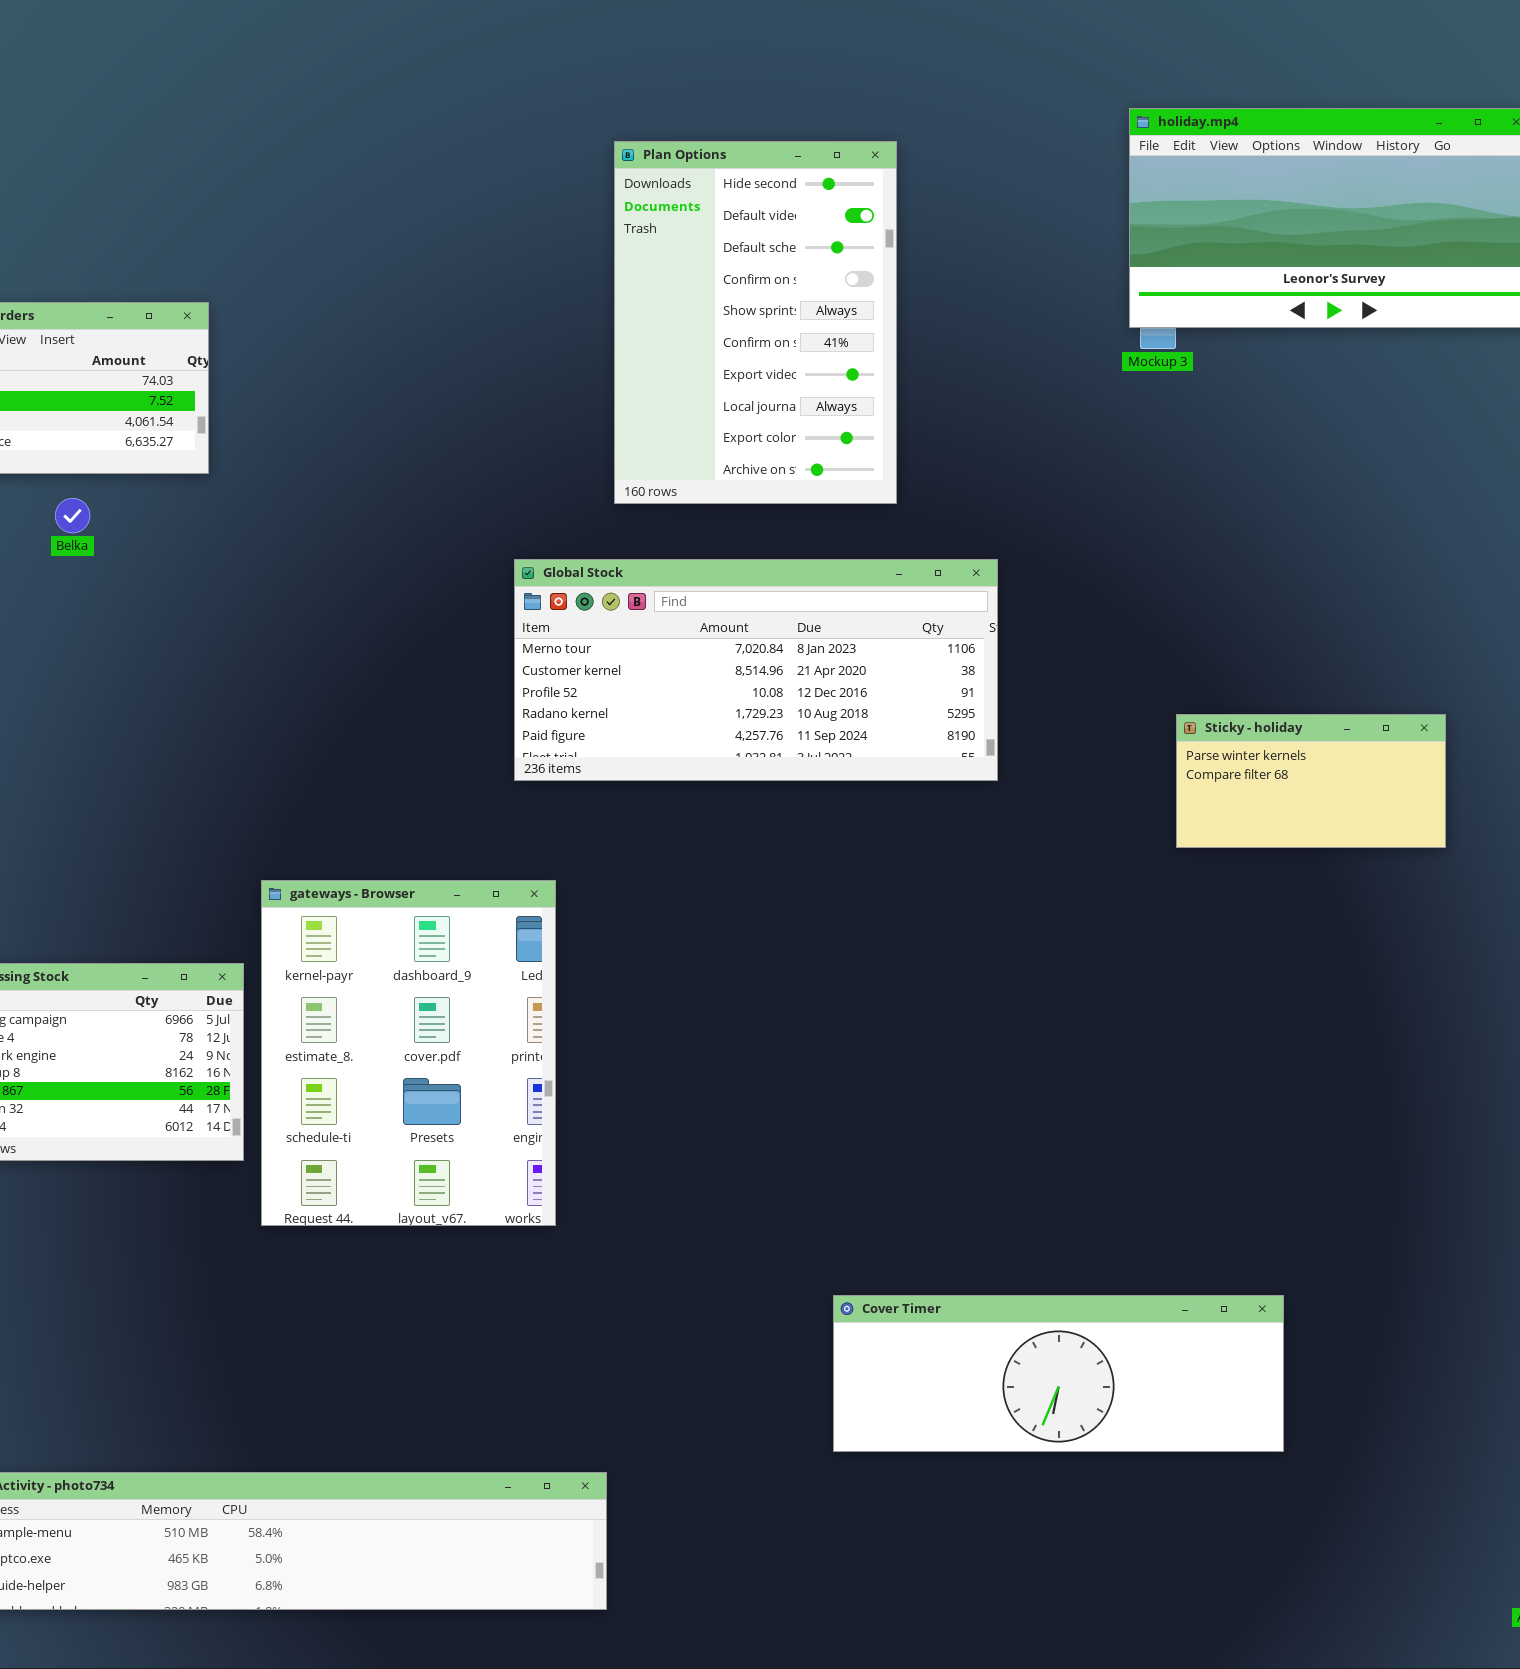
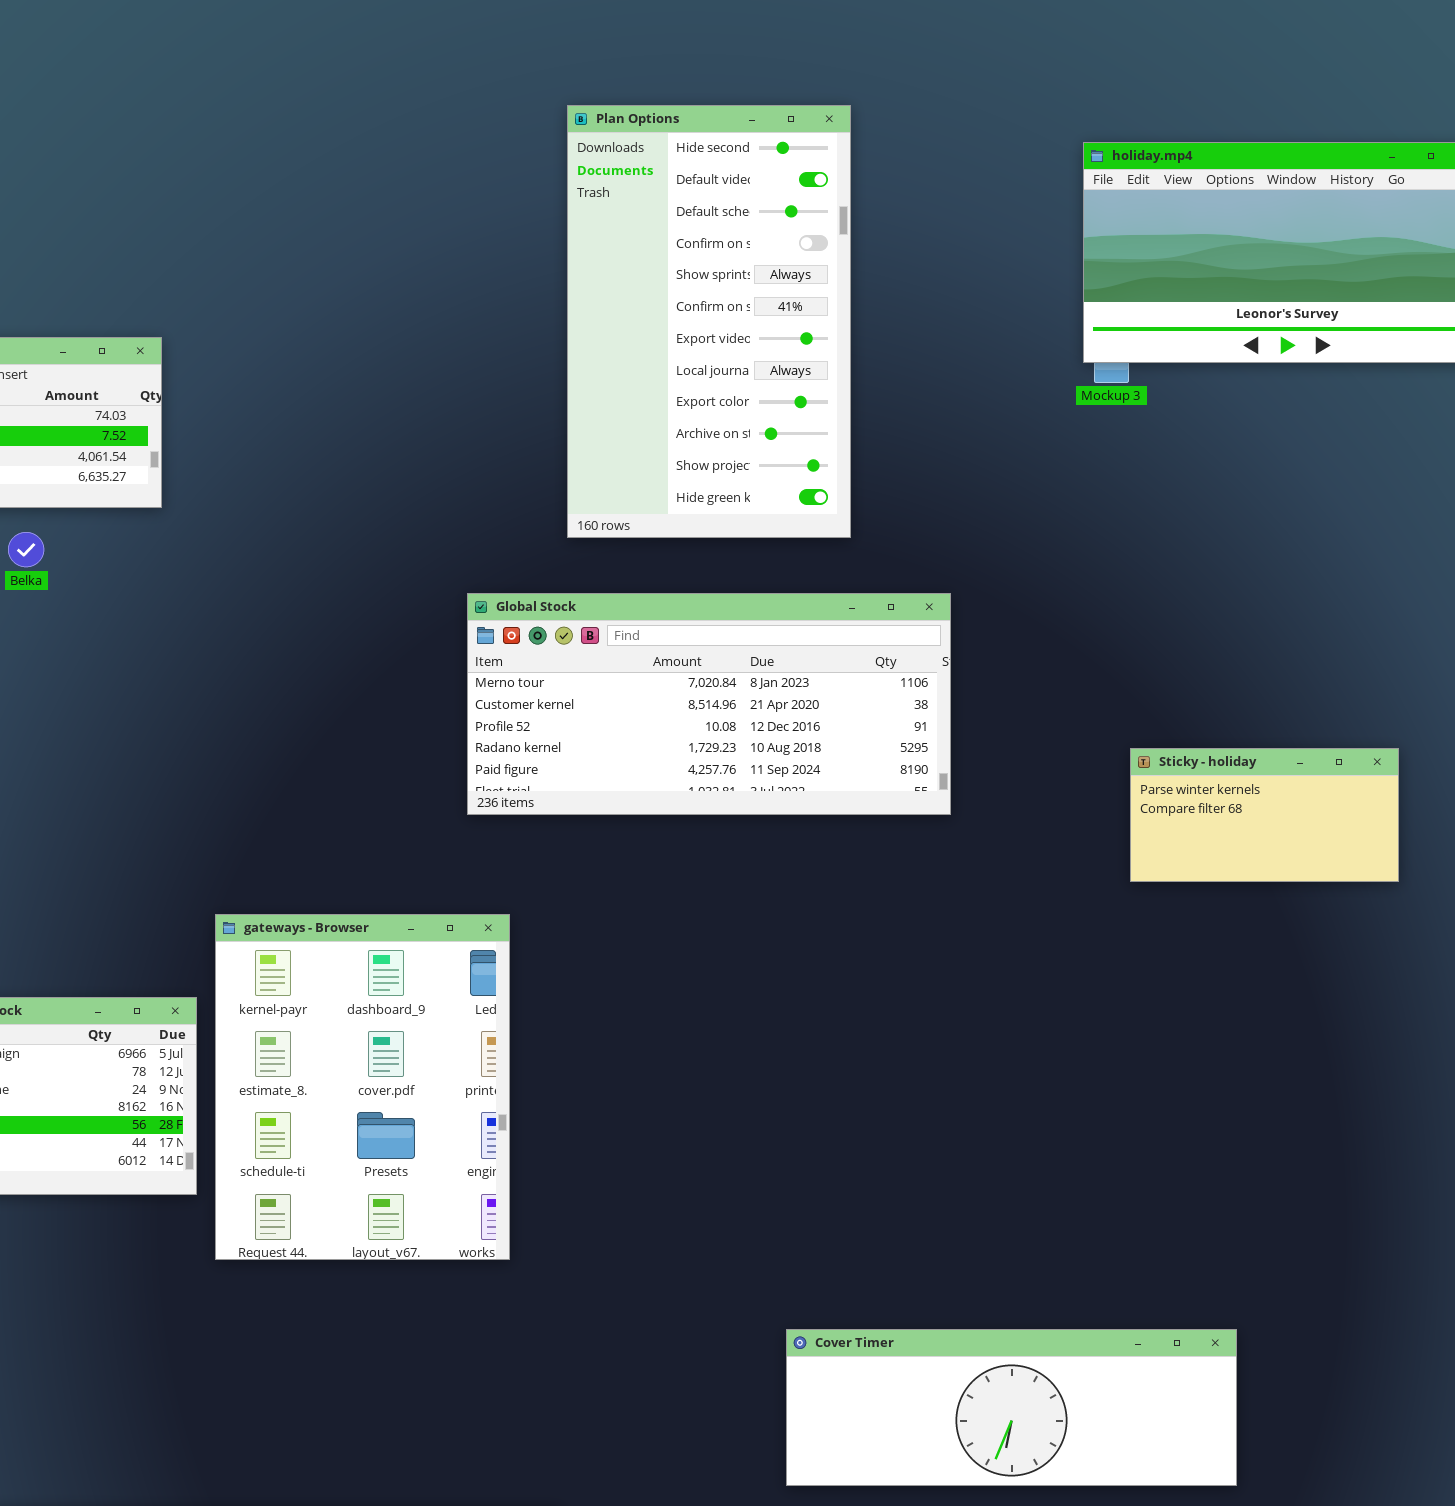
Plan Options: [614,141,897,504] -> [567,105,851,538], resized

